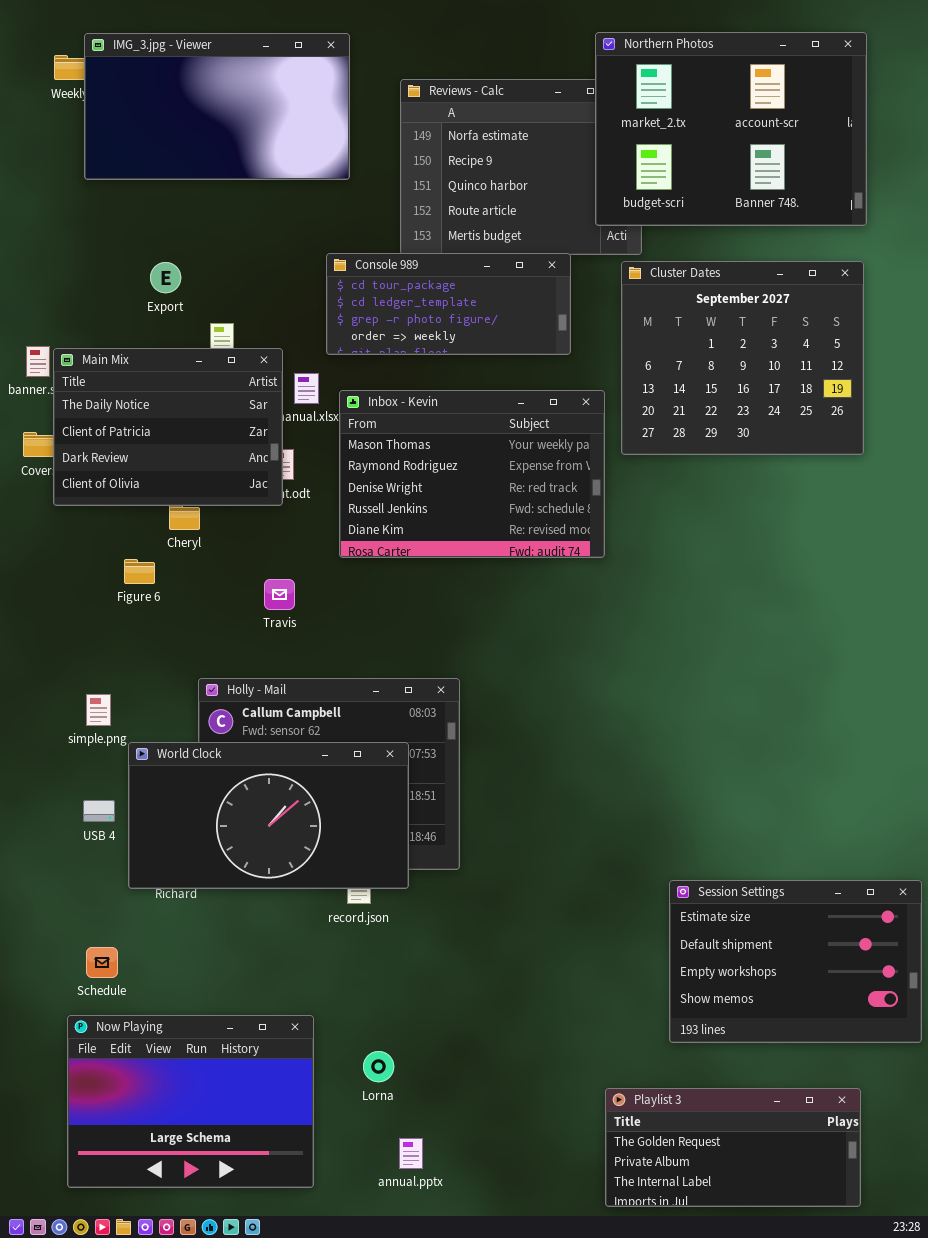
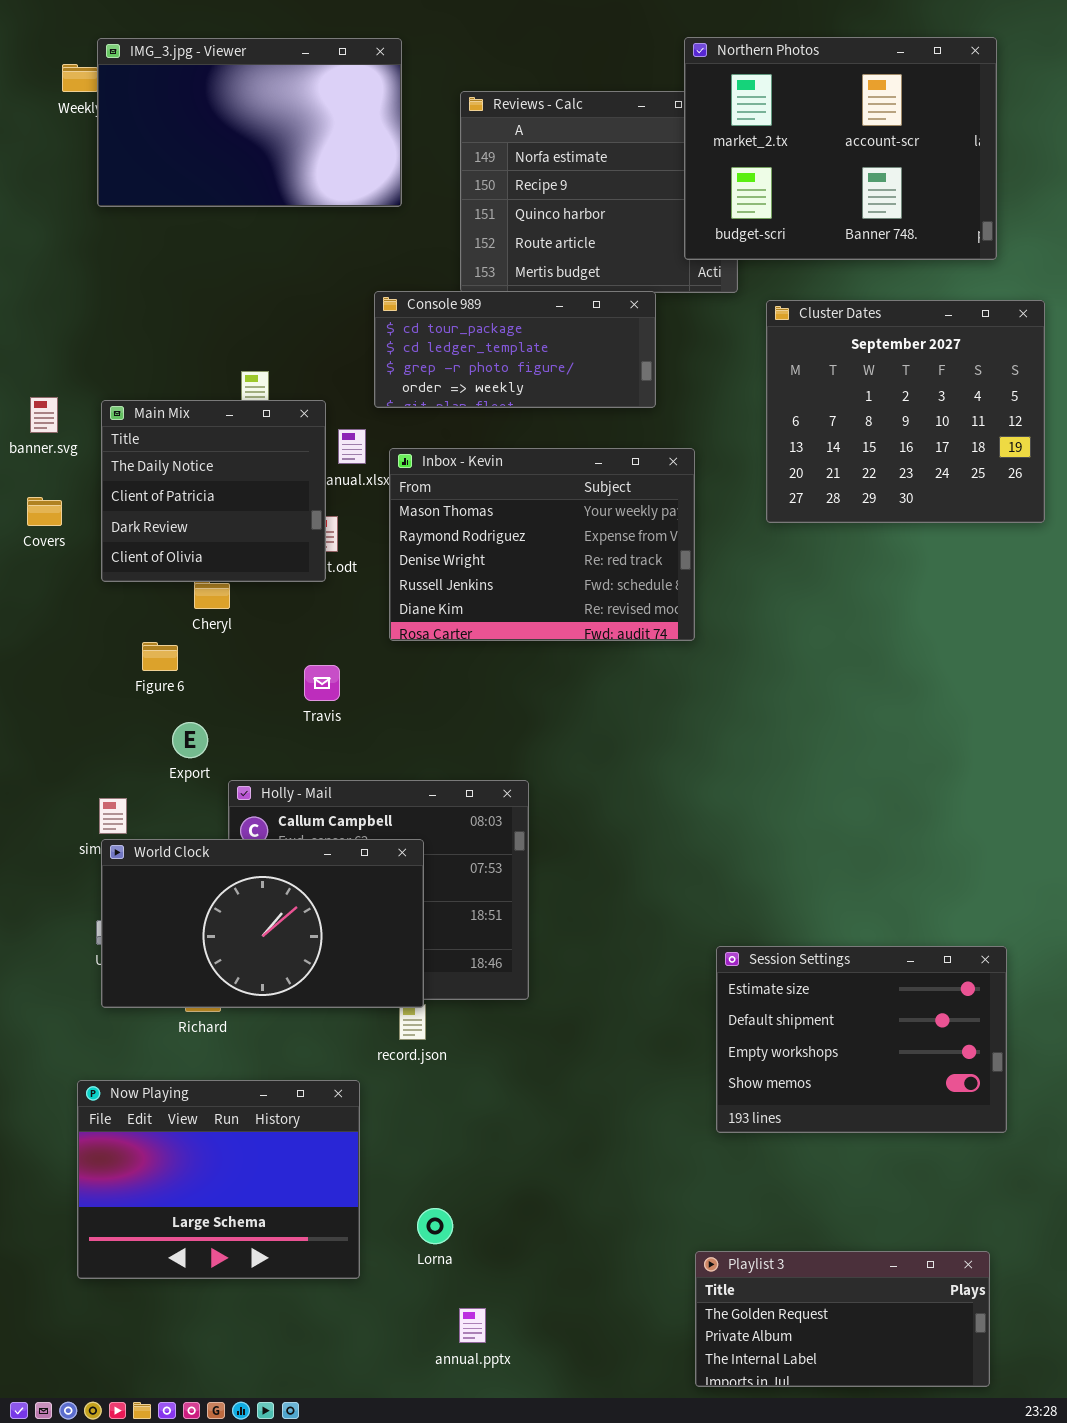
Cluster Dates: [621,261,864,455] -> [766,300,1045,523], moved
Export: [150,262,181,293] -> [172,722,208,758], moved
Main Mix: [53,348,283,506] -> [101,400,326,582], resized
World Clock: [128,742,409,889] -> [101,839,424,1008], moved
Session Settings: [669,880,922,1043] -> [716,946,1007,1133], moved
Now Playing: [67,1015,314,1188] -> [77,1080,360,1279], moved

